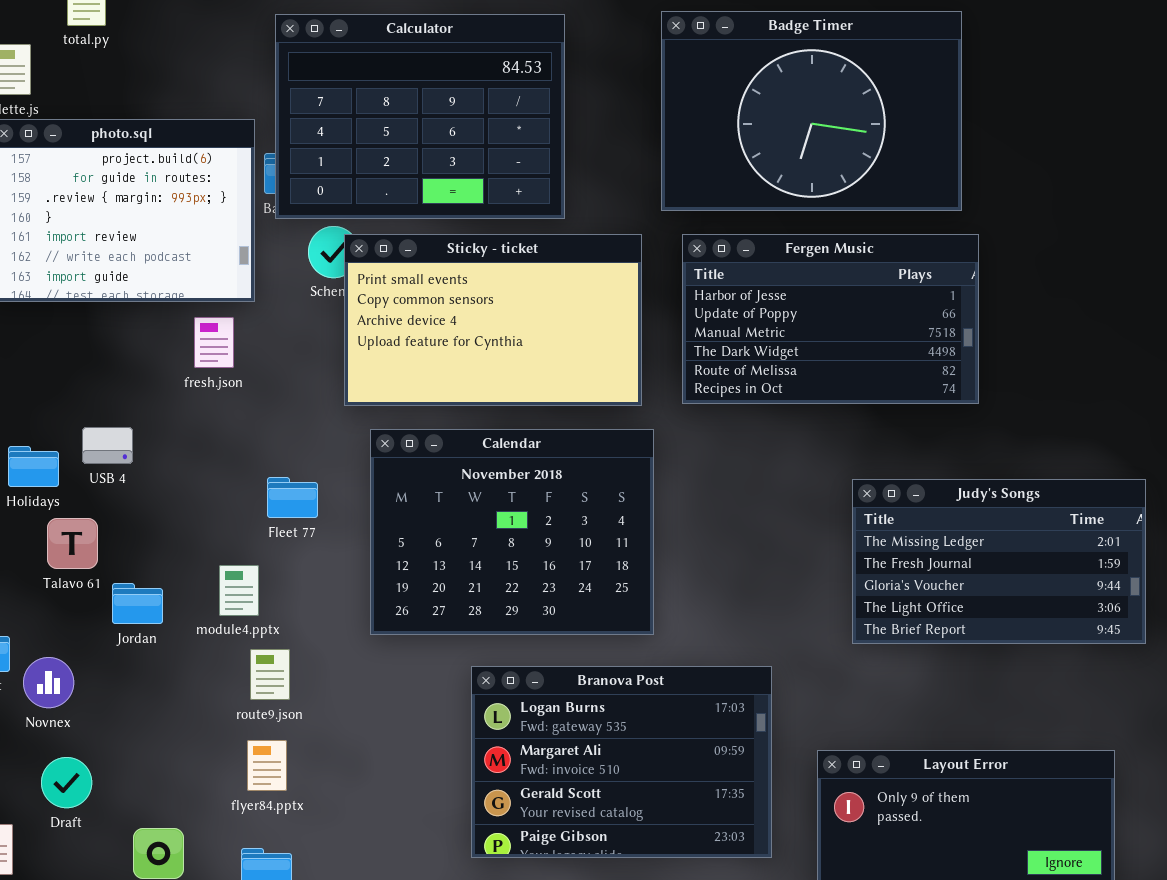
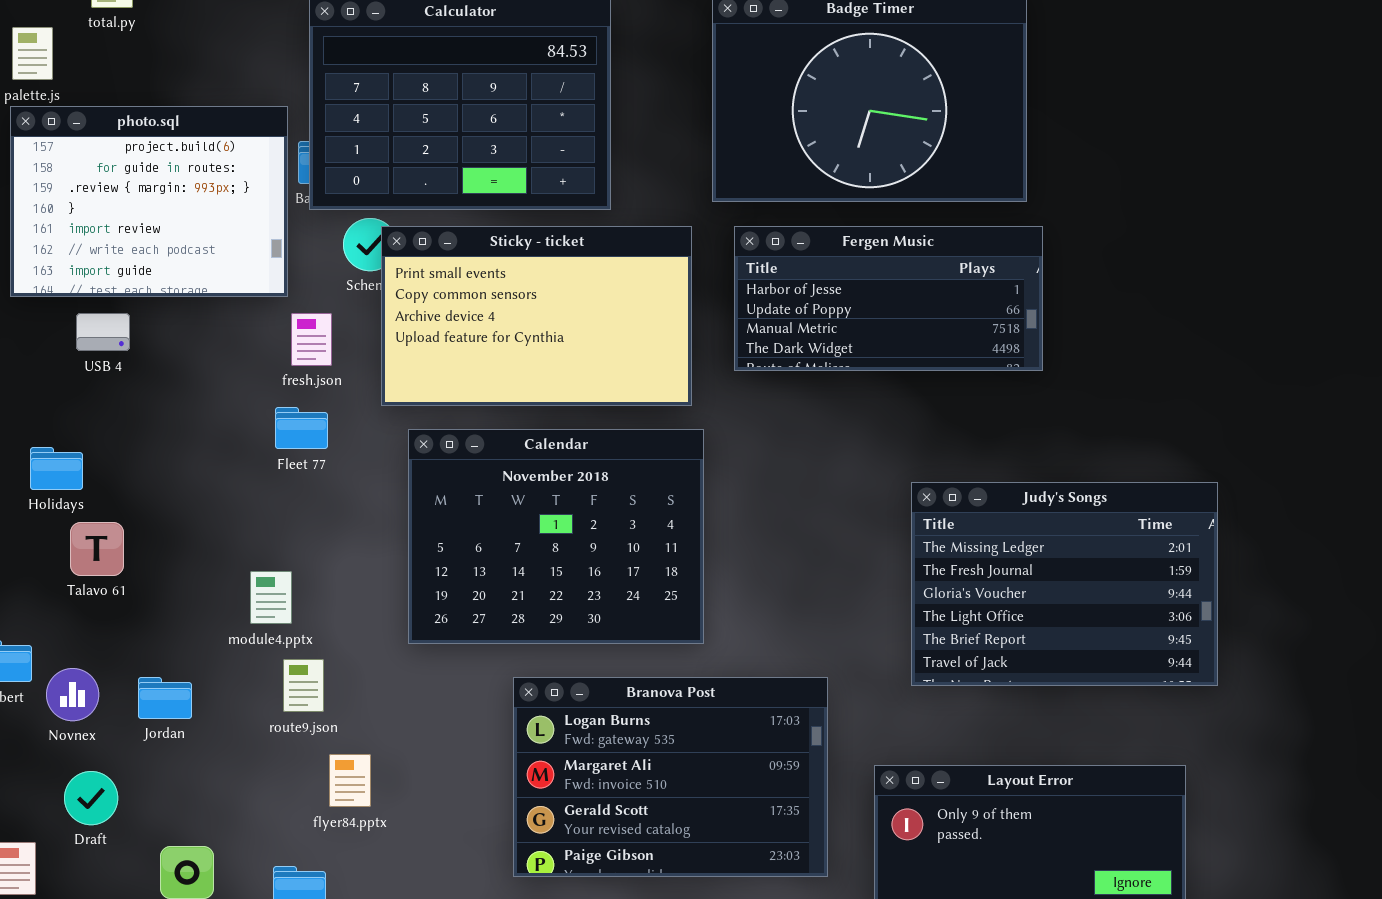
Fergen Music: [682,234,979,404] -> [734,226,1043,371], resized
fresh.json: [194,317,234,368] -> [291,313,332,366], moved
USB 4: [82,427,133,464] -> [76,313,130,351], moved
Fleet 77: [267,477,318,518] -> [275,407,328,449], moved
Judy's Songs: [852,479,1146,644] -> [911,482,1218,686], resized
Jordan: [112,583,163,624] -> [138,677,192,719], moved
flyer84.pptx: [247,740,287,791] -> [329,754,371,807], moved

